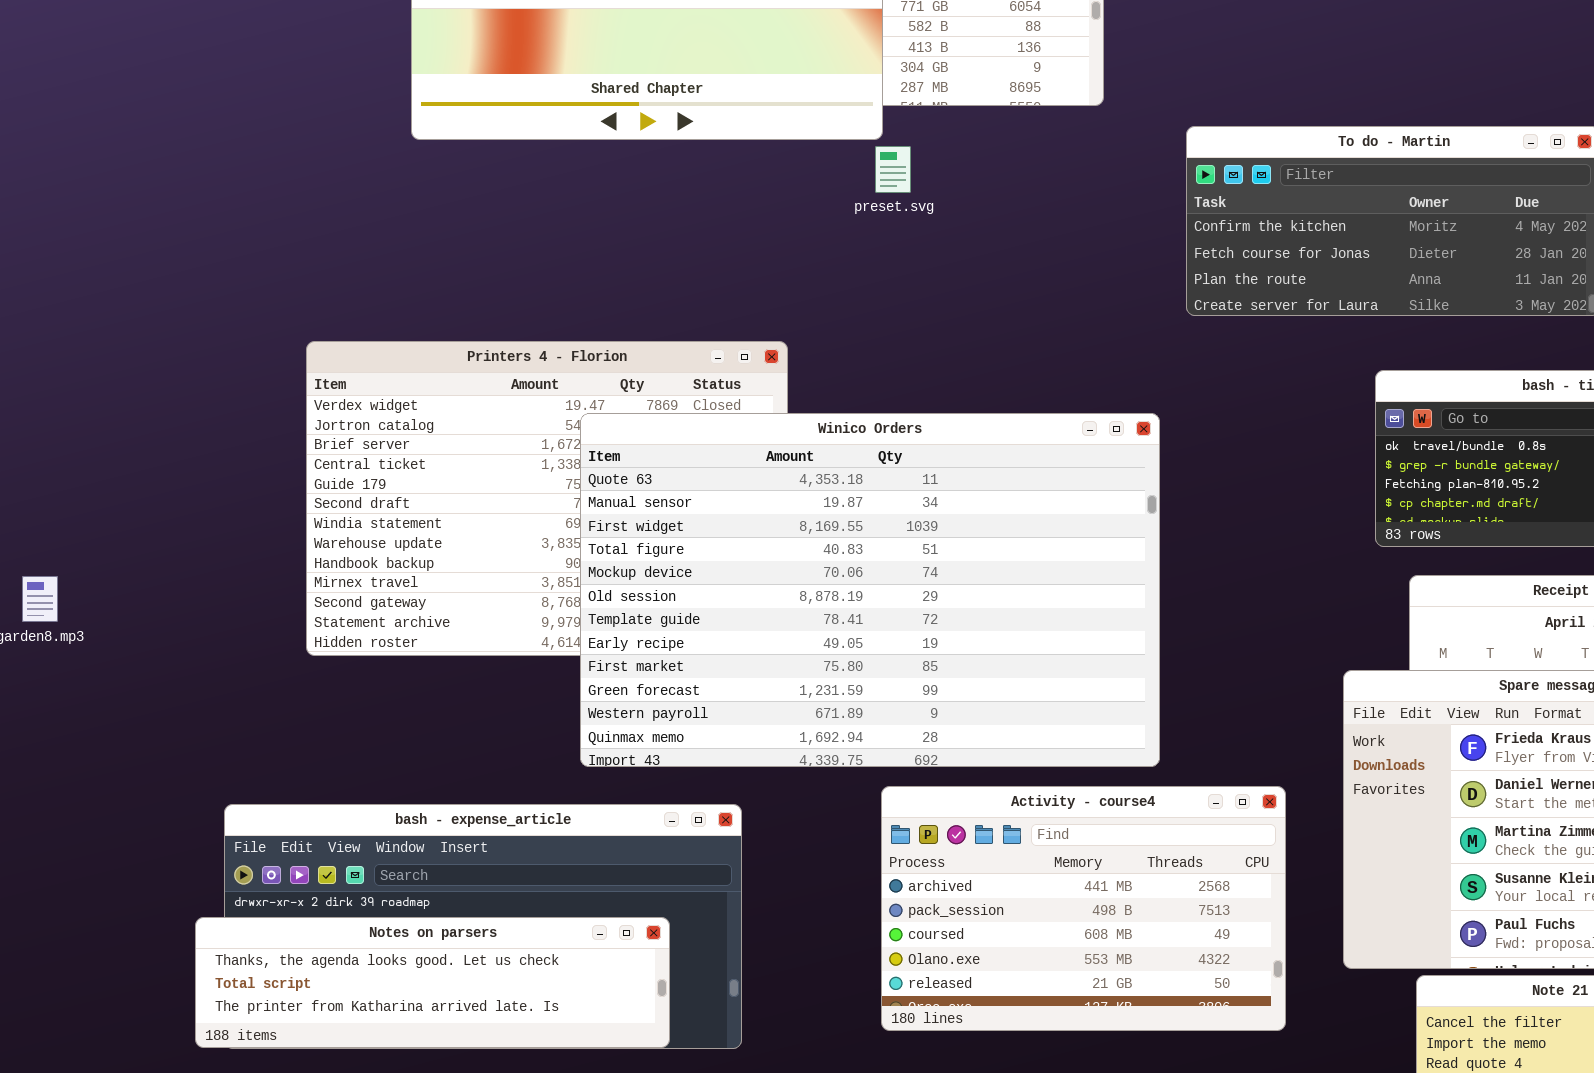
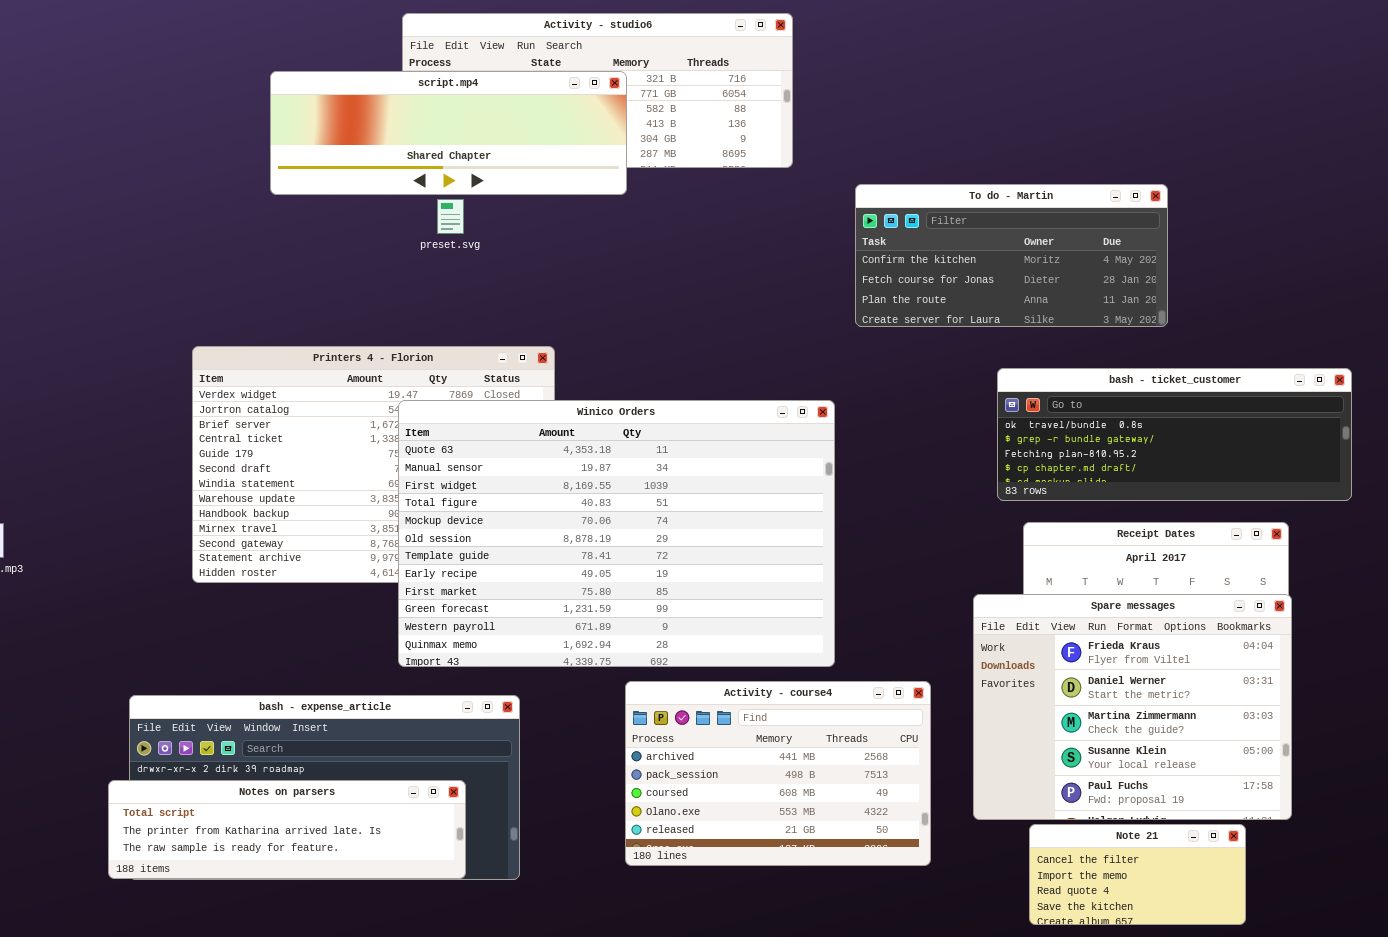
preset.svg: [875,146,911,193] -> [437,199,464,234], moved
Notes on parsers: [195,917,670,1048] -> [108,780,466,879], scrolled down 1 row

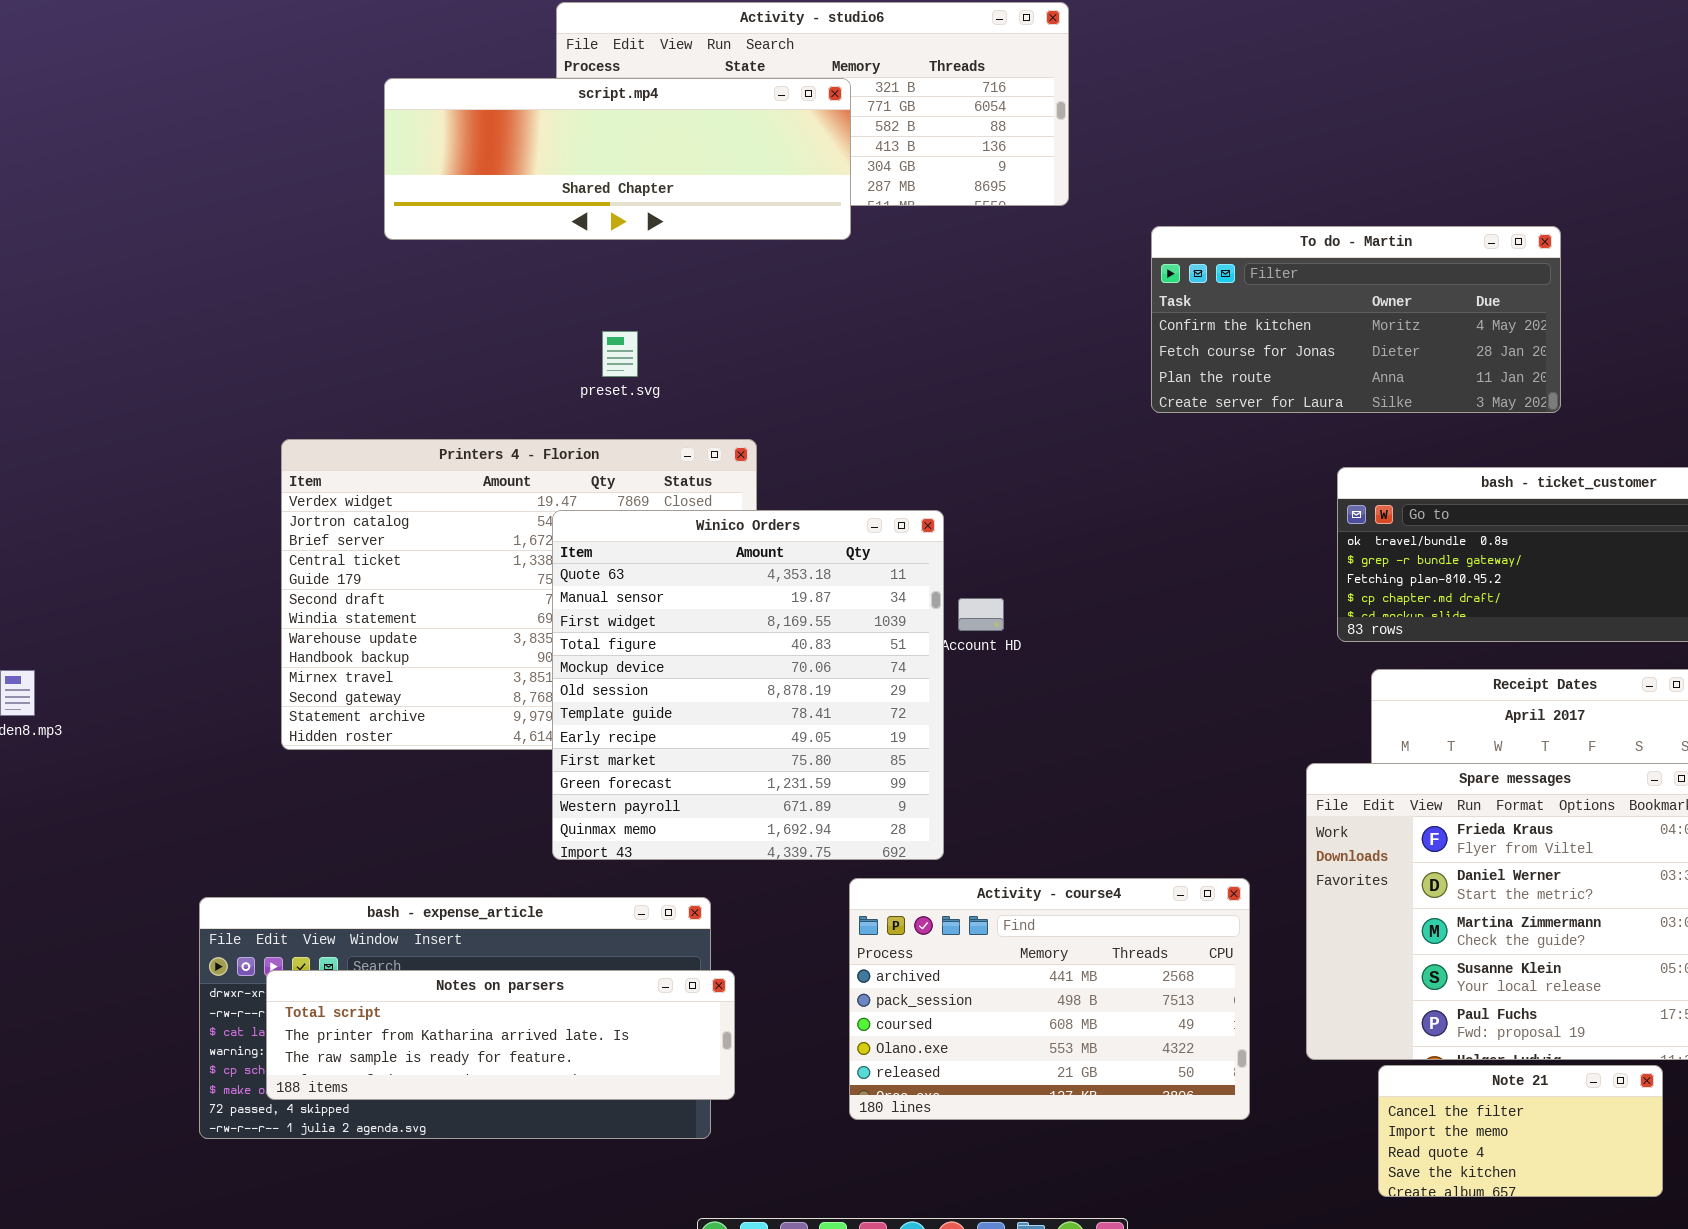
preset.svg: [437,199,464,234] -> [602,331,638,377], moved
Winico Orders: [398,400,835,667] -> [552,510,944,860], resized
Notes on parsers: [108,780,466,879] -> [266,970,735,1100], moved

